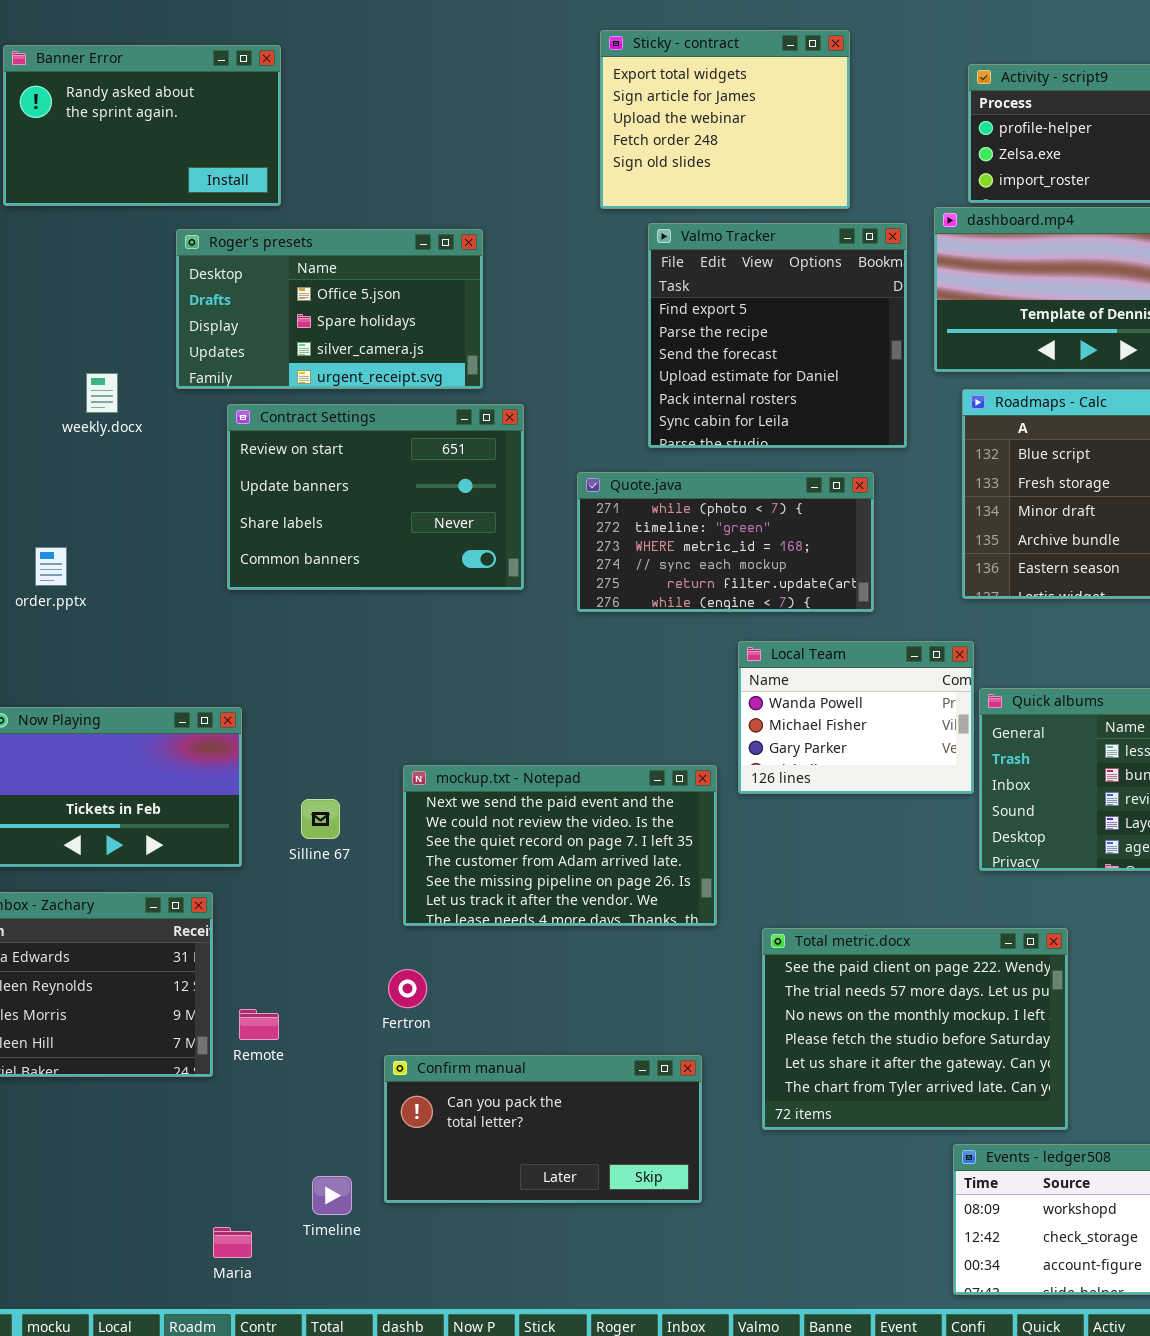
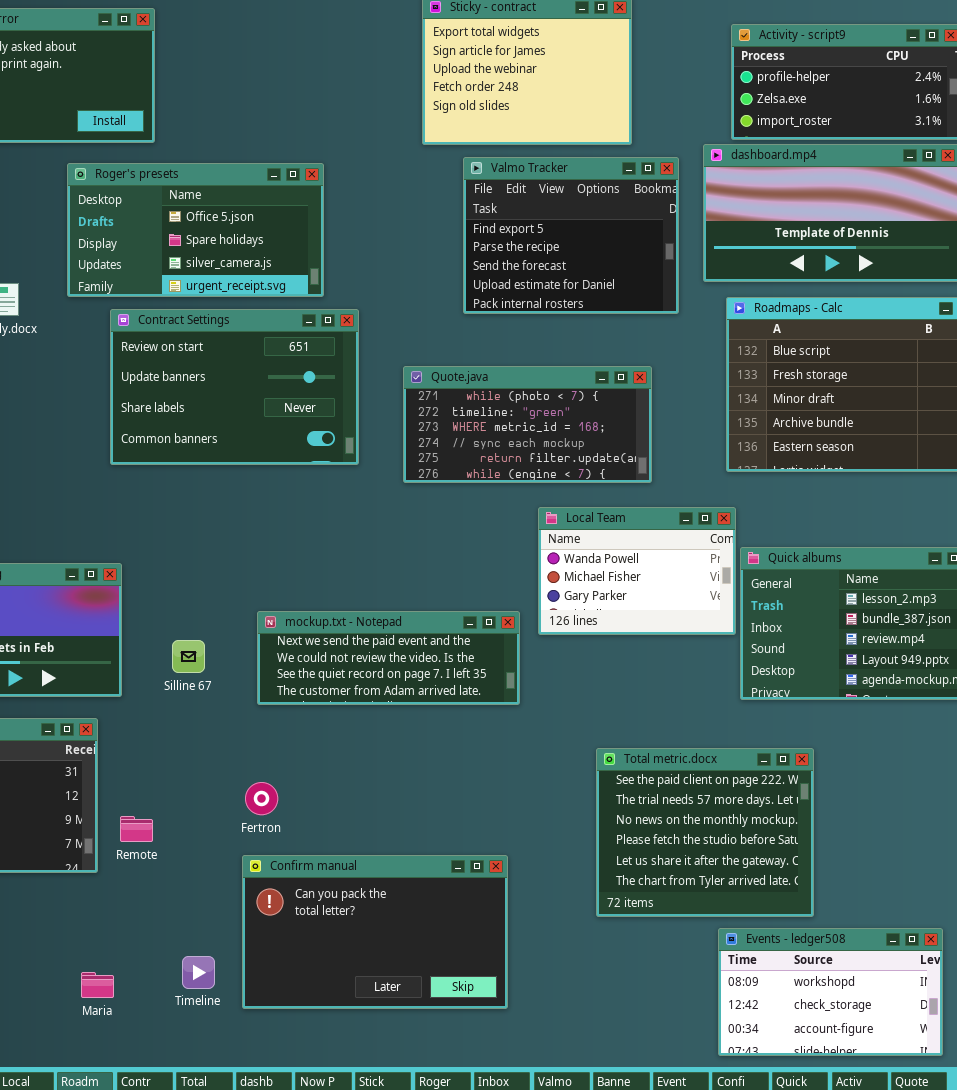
Valmo Tracker: [648,223,907,448] -> [463,157,679,314], resized
mockup.txt - Notepad: [403,765,717,926] -> [257,611,520,705], resized
Total metric.docx: [762,928,1068,1130] -> [596,748,814,917], resized
Confirm manual: [384,1055,702,1203] -> [242,855,508,1009], resized
Maria: [213,1227,252,1258] -> [81,972,114,998], moved

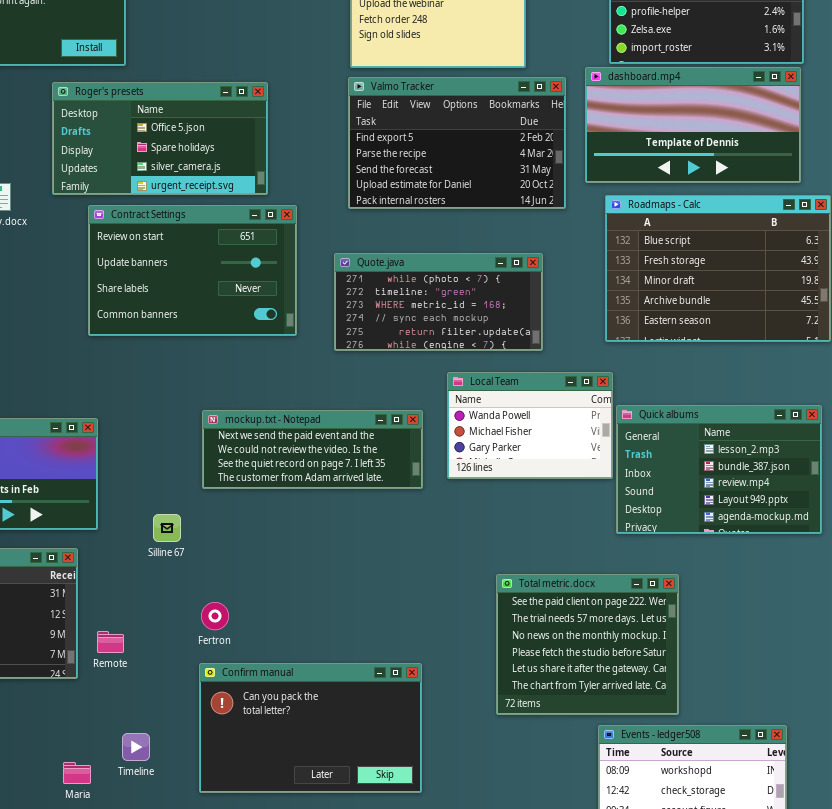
Valmo Tracker: [463,157,679,314] -> [348,77,566,209], resized
mockup.txt - Notepad: [257,611,520,705] -> [202,410,423,489], moved
Silline 67: [172,640,205,673] -> [153,514,181,542], moved
Timeline: [182,956,215,989] -> [122,733,150,761], moved

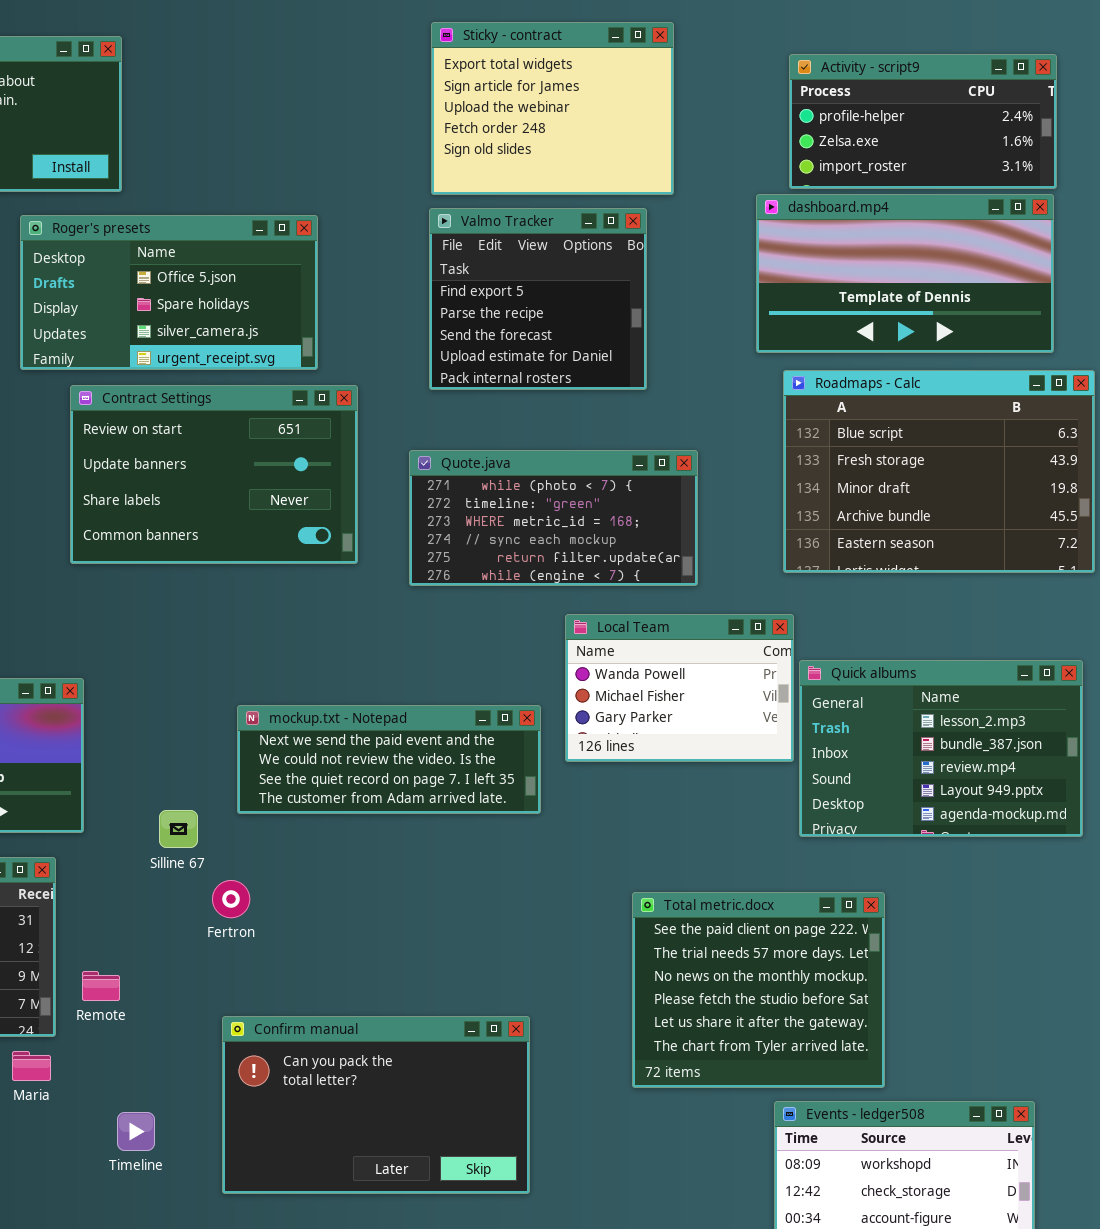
Valmo Tracker: [348,77,566,209] -> [429,208,647,390], resized
mockup.txt - Notepad: [202,410,423,489] -> [237,705,541,814], moved
Fertron: [201,602,229,630] -> [212,880,250,918], moved
Maria: [63,762,91,784] -> [12,1051,51,1081], moved

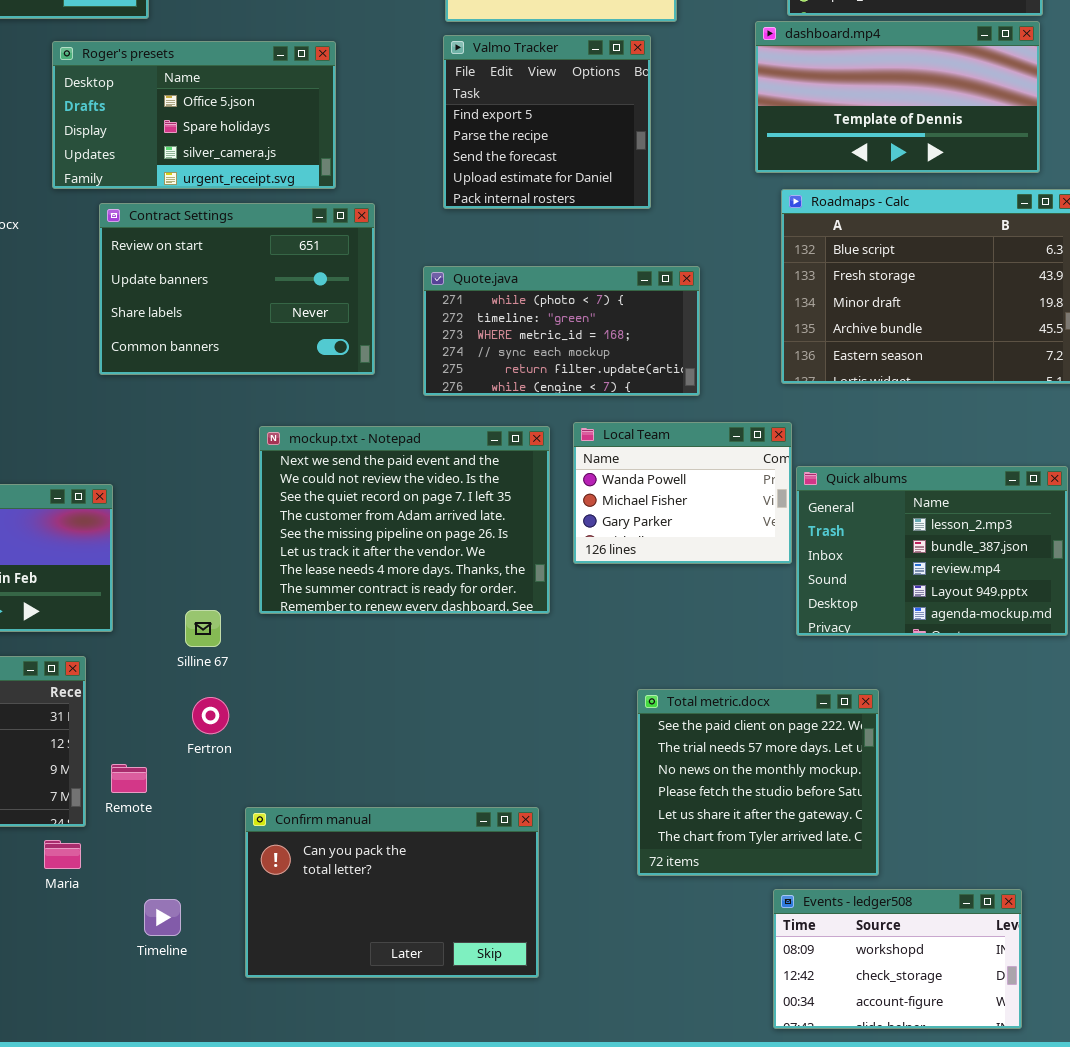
mockup.txt - Notepad: [237,705,541,814] -> [259,426,550,614], resized
Fertron: [212,880,250,918] -> [192,697,229,734], moved

